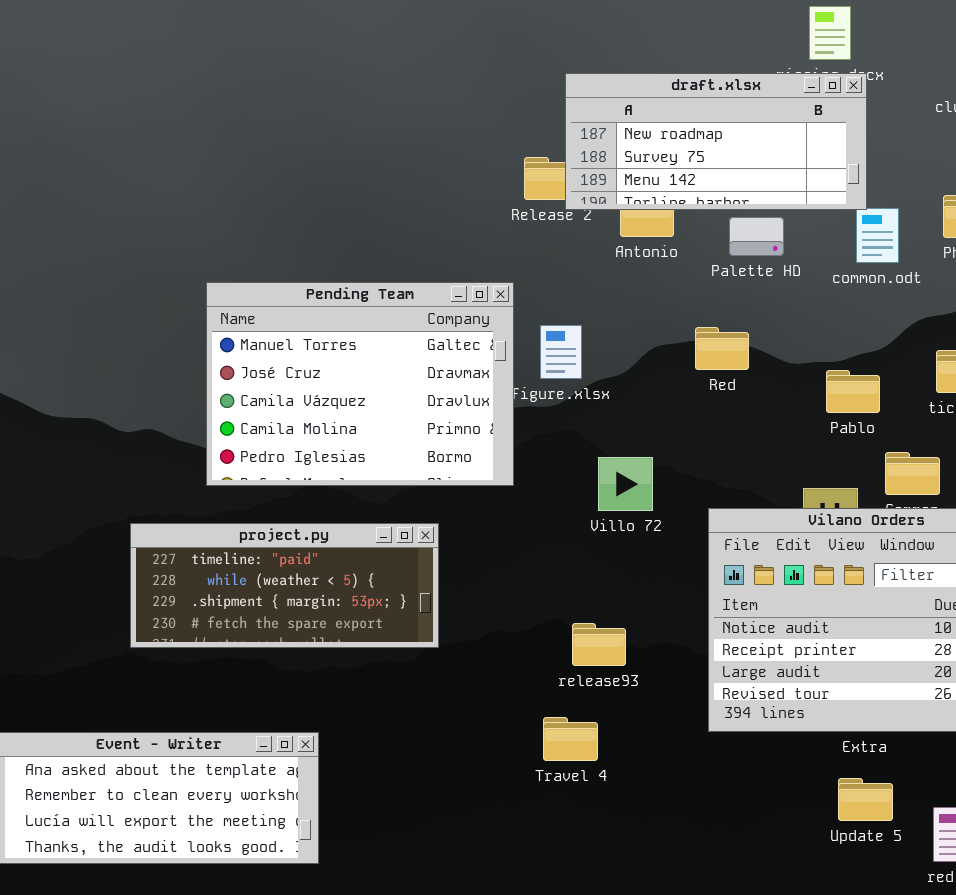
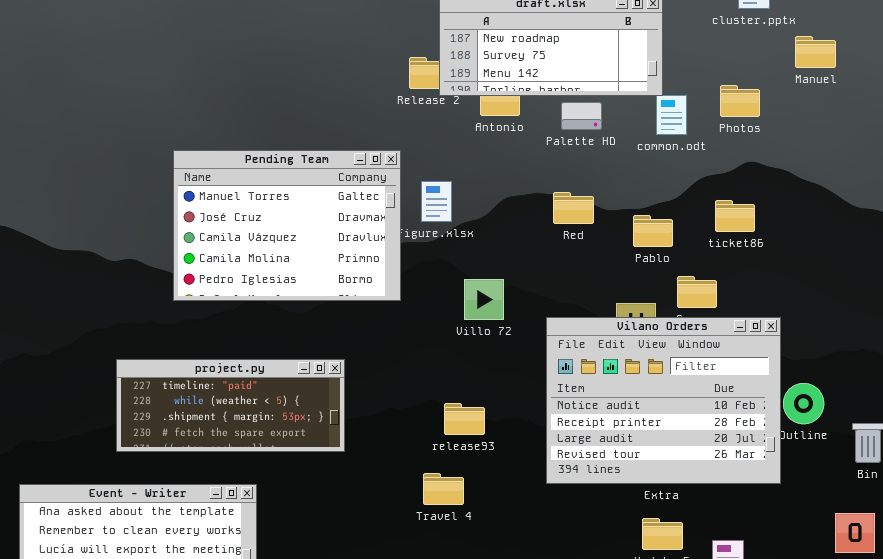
Red: [695,327,749,370] -> [553,192,594,224], moved
project.py: [130,523,439,648] -> [116,359,345,452], moved

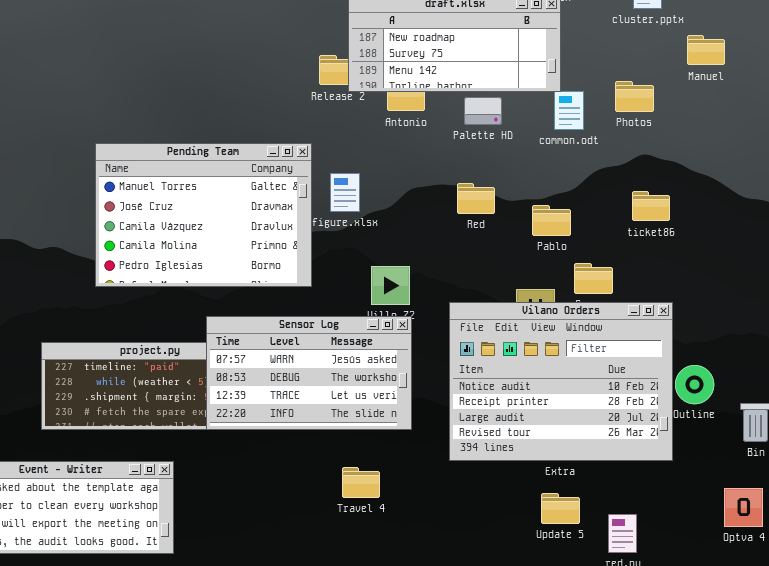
ticket86: [715,200,755,232] -> [632,191,670,221], moved
Sensor Log: none -> [206,316,412,430], opened
Travel 4: [423,473,464,505] -> [342,467,380,498], moved

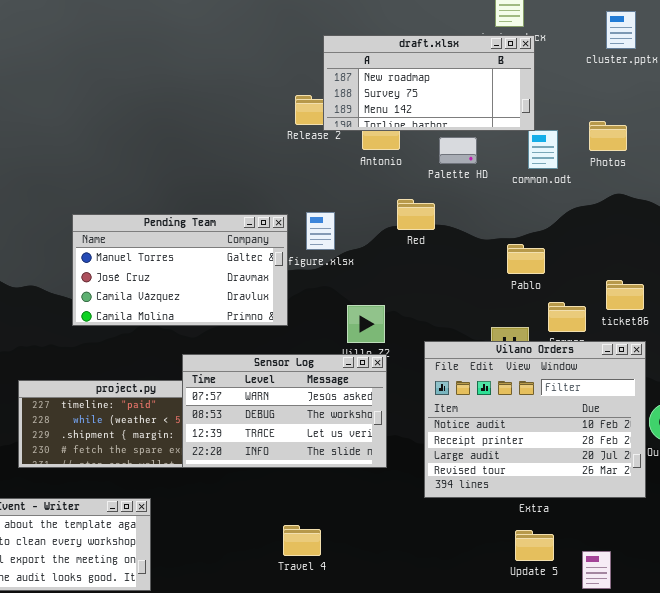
Pending Team: [95,143,312,287] -> [72,214,288,326], resized
Red: [457,183,495,214] -> [397,199,435,230], moved
ticket86: [632,191,670,221] -> [606,280,644,310], moved
Travel 4: [342,467,380,498] -> [283,525,321,556], moved

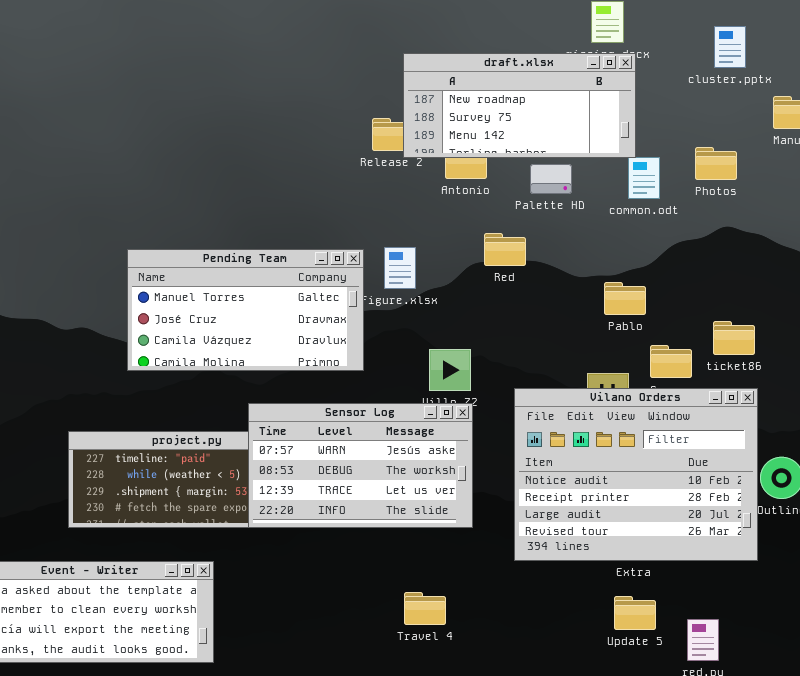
Travel 4: [283,525,321,556] -> [404,592,446,625], moved

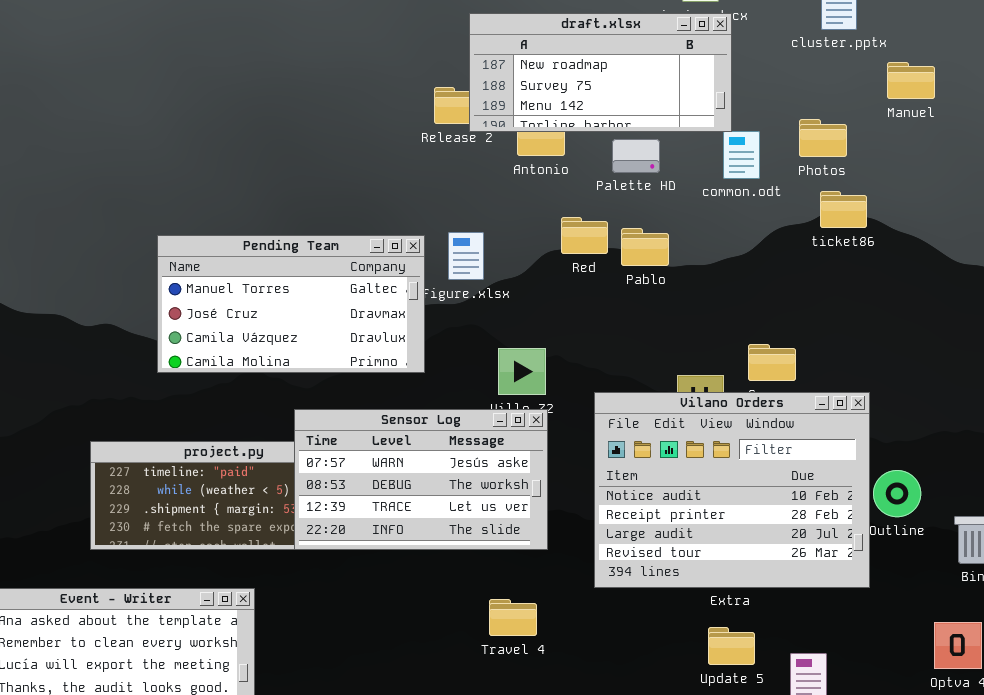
Pablo: [604,282,646,315] -> [621,228,669,266], moved
ticket86: [713,321,755,355] -> [820,191,867,228], moved
Travel 4: [404,592,446,625] -> [489,599,537,636], moved

